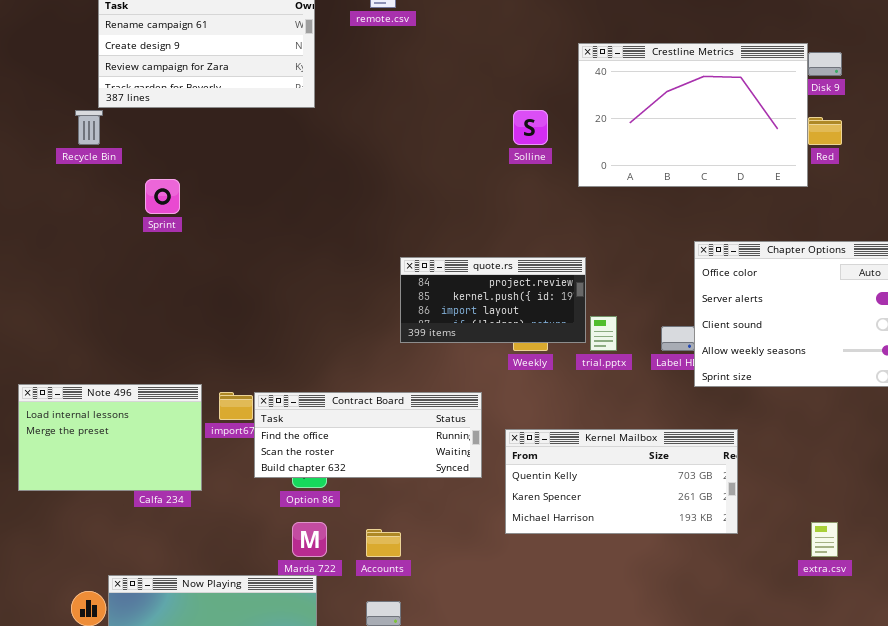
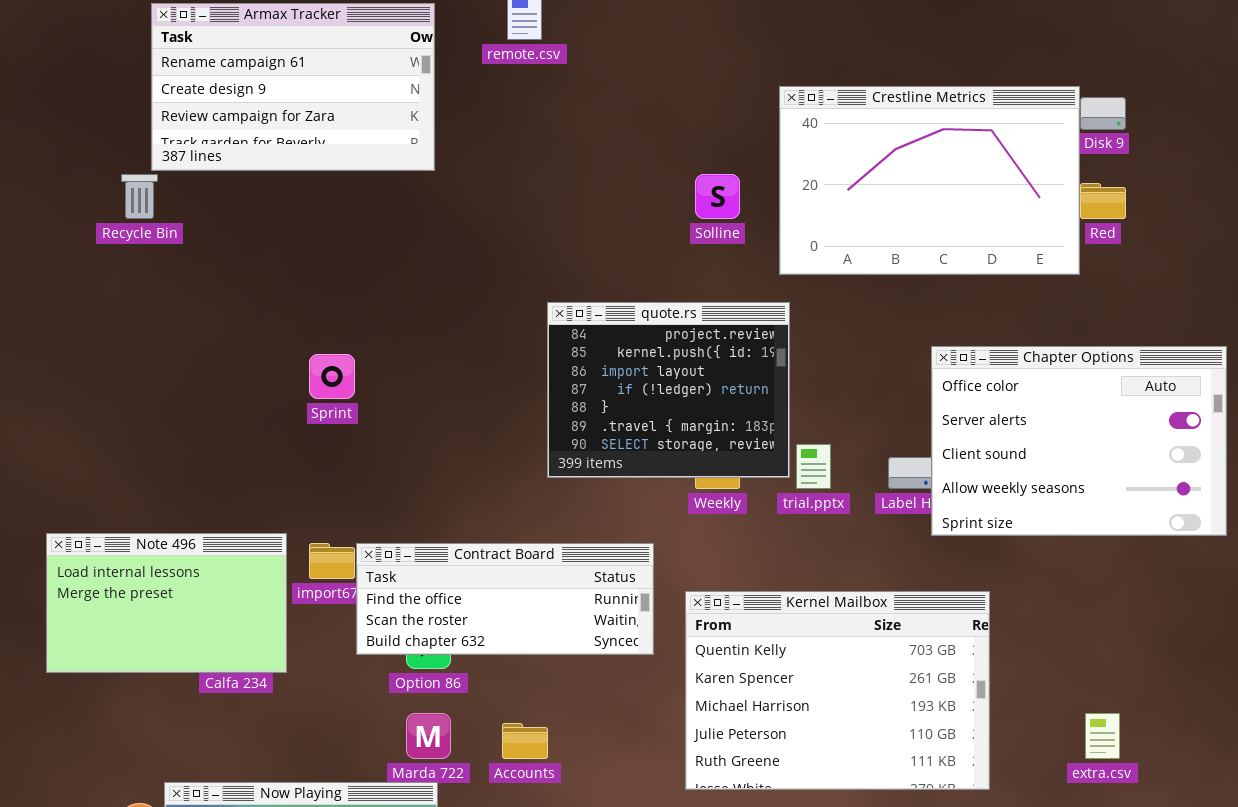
Sprint: [145,179,180,214] -> [309,354,355,399], moved
quote.rs: [400,257,586,343] -> [547,302,790,478], resized
Kernel Mailbox: [505,429,738,534] -> [685,591,990,790], resized

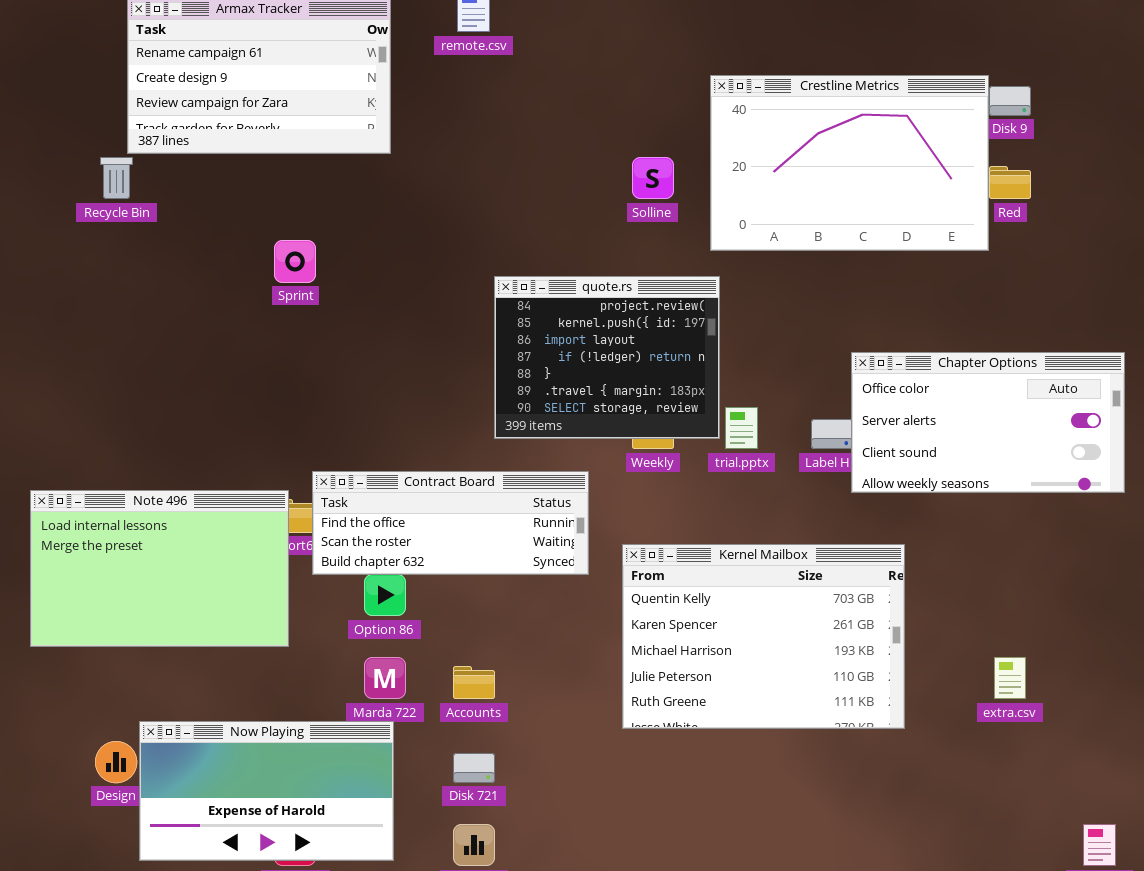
Chapter Options: [931,346,1227,536] -> [851,352,1125,493], resized
Sprint: [309,354,355,399] -> [274,240,316,283], moved
Note 496: [46,533,287,673] -> [30,490,289,647], resized
Contract Board: [356,543,654,655] -> [312,471,589,575], moved

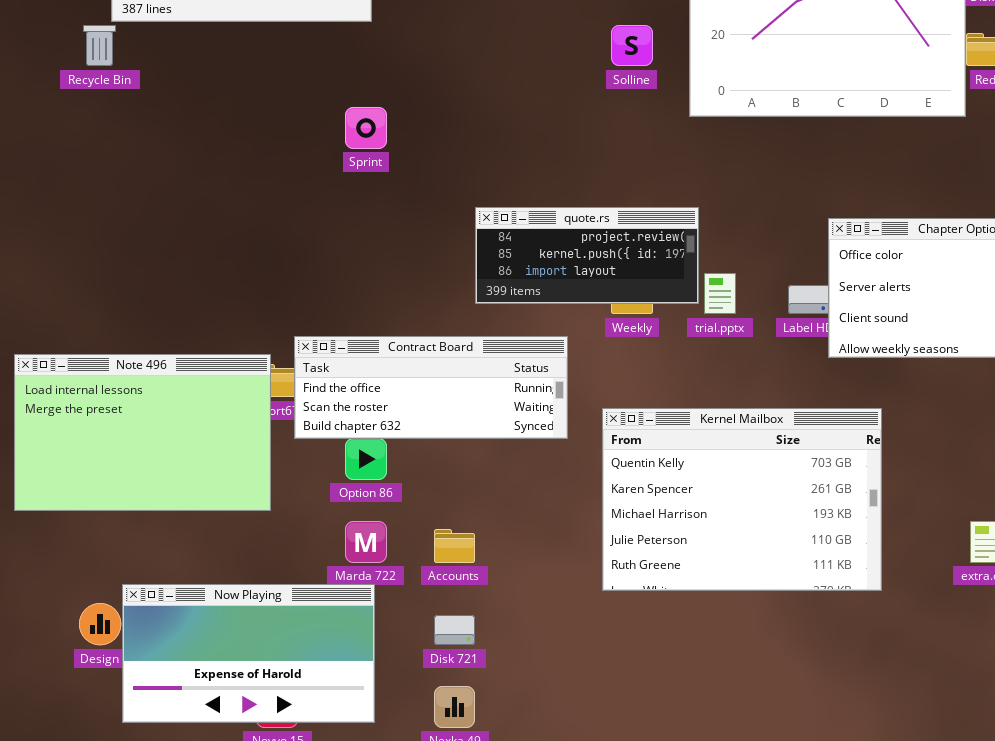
Sprint: [274,240,316,283] -> [345,107,387,149], moved
quote.rs: [494,276,720,439] -> [475,207,699,304], resized

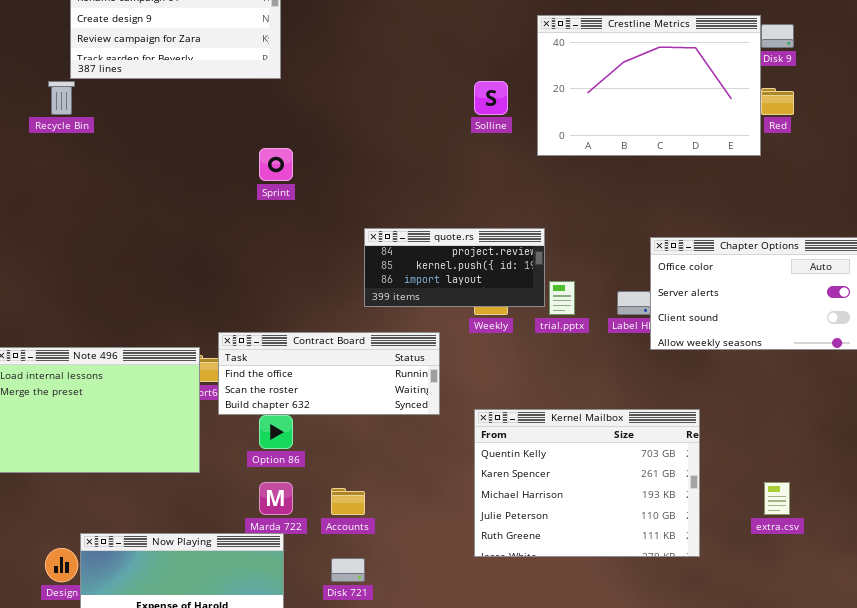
Kernel Mailbox: [602,408,882,591] -> [474,409,700,557], moved

